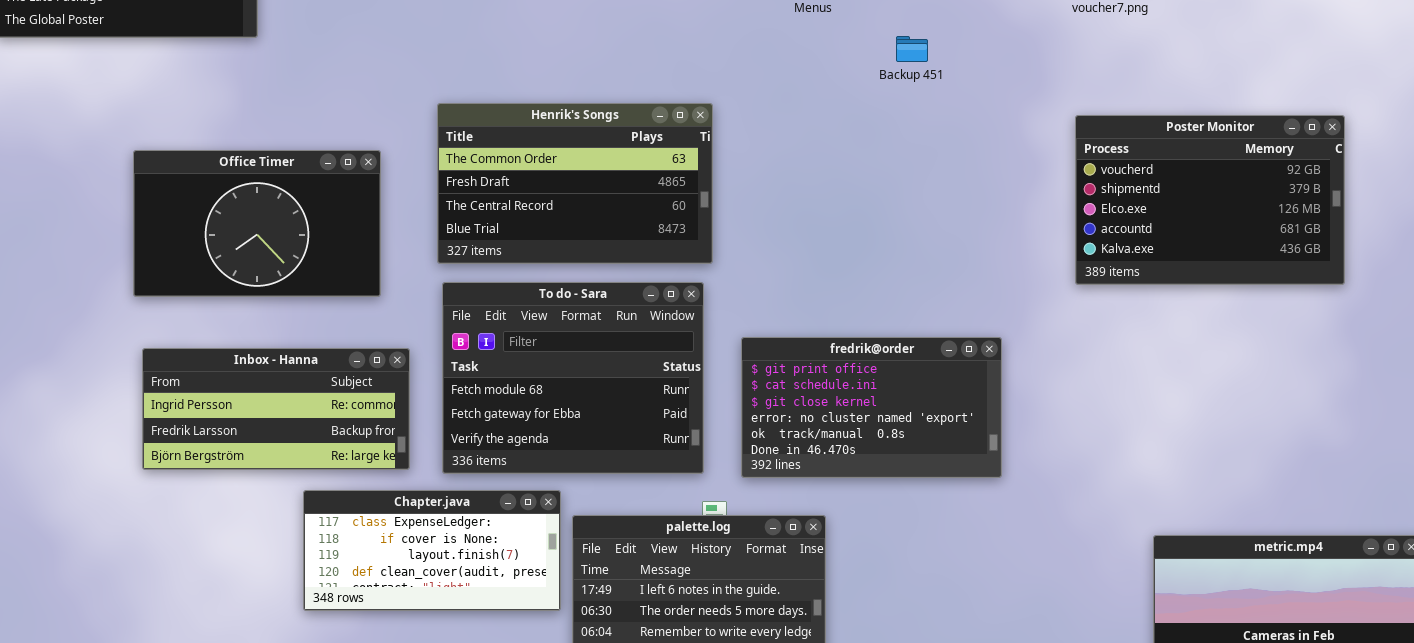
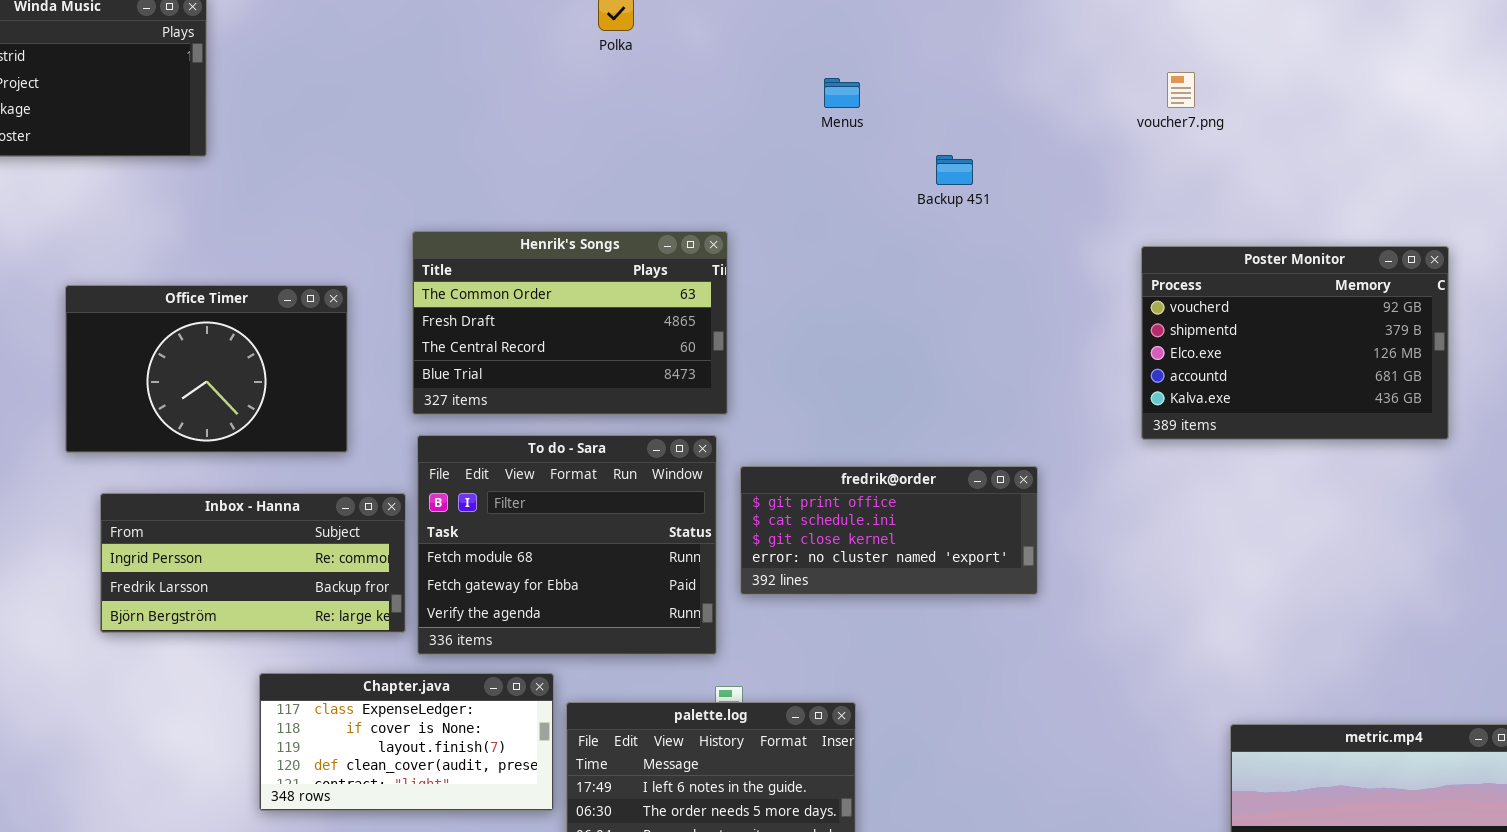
fredrik@order: [741,337,1002,478] -> [740,466,1038,595], moved, resized
Inbox - Hanna: [142,348,410,470] -> [100,493,406,633], moved

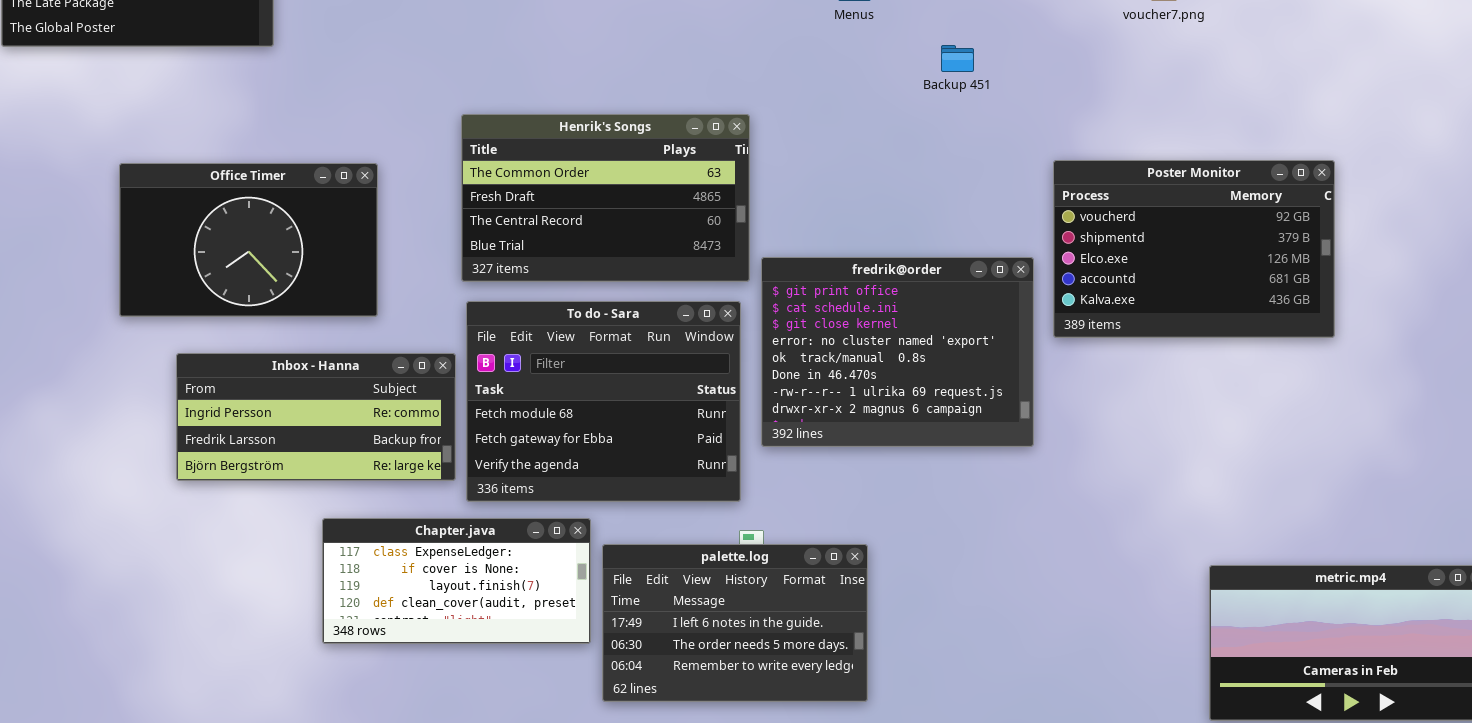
Poster Monitor: [1141,246,1449,440] -> [1053,160,1335,338], moved
Office Timer: [65,285,348,453] -> [119,163,378,317], moved
fredrik@order: [740,466,1038,595] -> [761,257,1034,447], resized

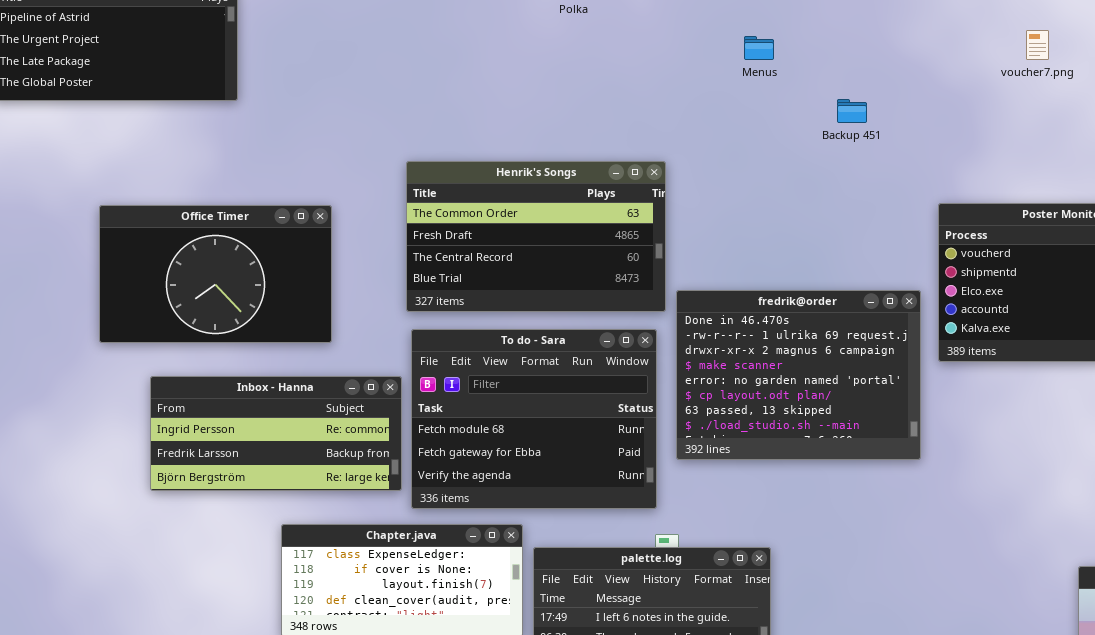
fredrik@order: [761,257,1034,447] -> [676,290,921,460], scrolled down 5 rows

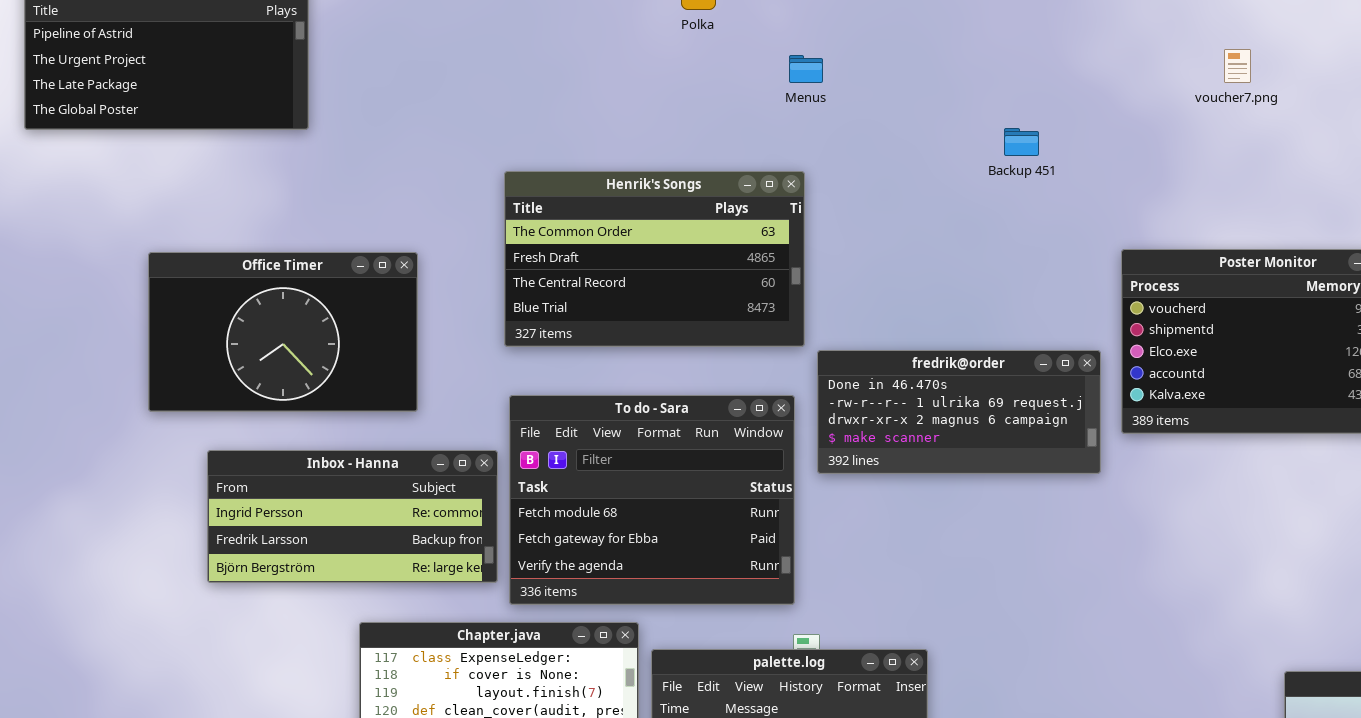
Menus: [744,36,774,60] -> [789,55,823,83], moved
Henrik's Songs: [406,161,666,312] -> [504,171,805,347], moved
fredrik@order: [676,290,921,460] -> [817,350,1101,474], resized

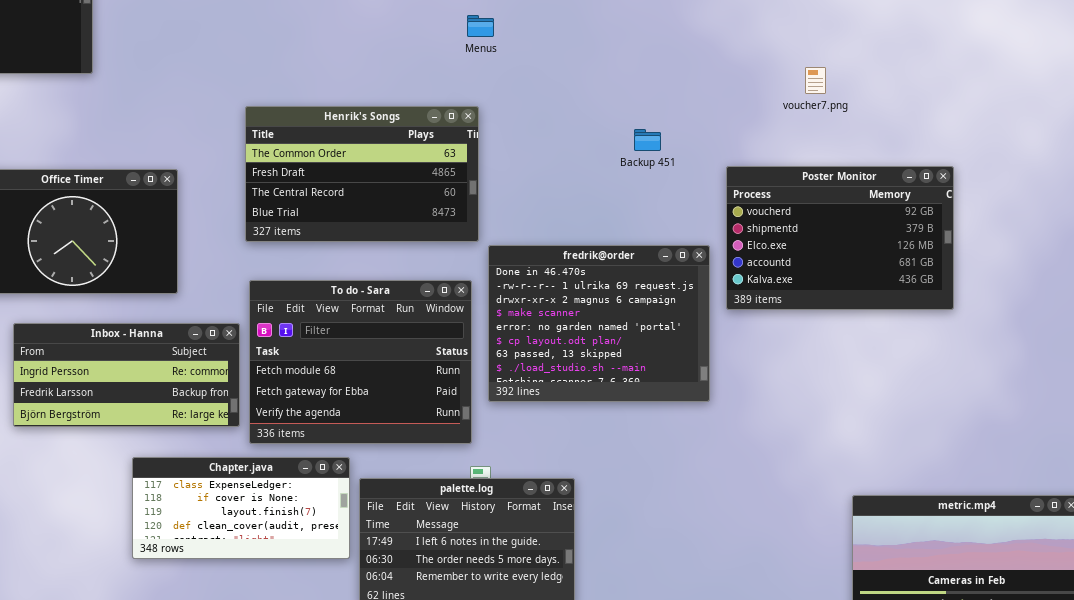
voucher7.png: [1224,49,1251,83] -> [805,67,826,94], moved
Backup 451: [1004,128,1039,156] -> [634,129,661,151], moved
fredrik@order: [817,350,1101,474] -> [488,245,710,402], resized

